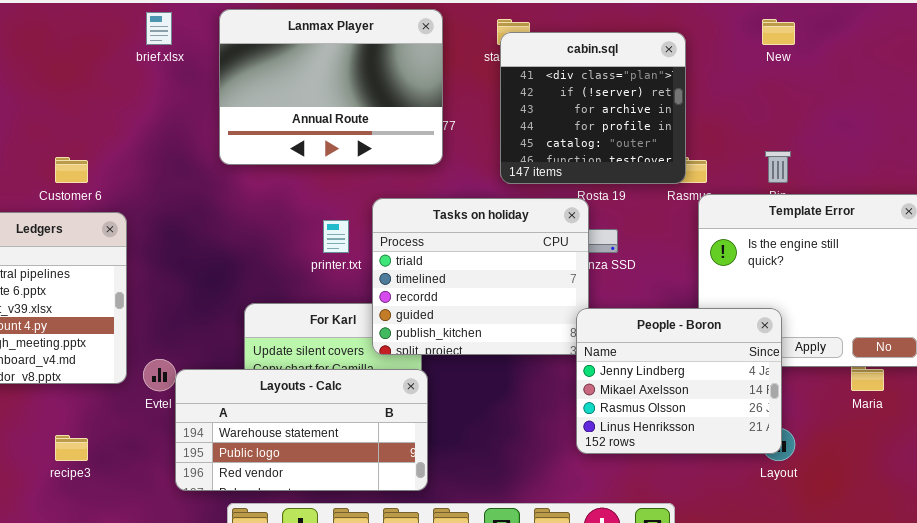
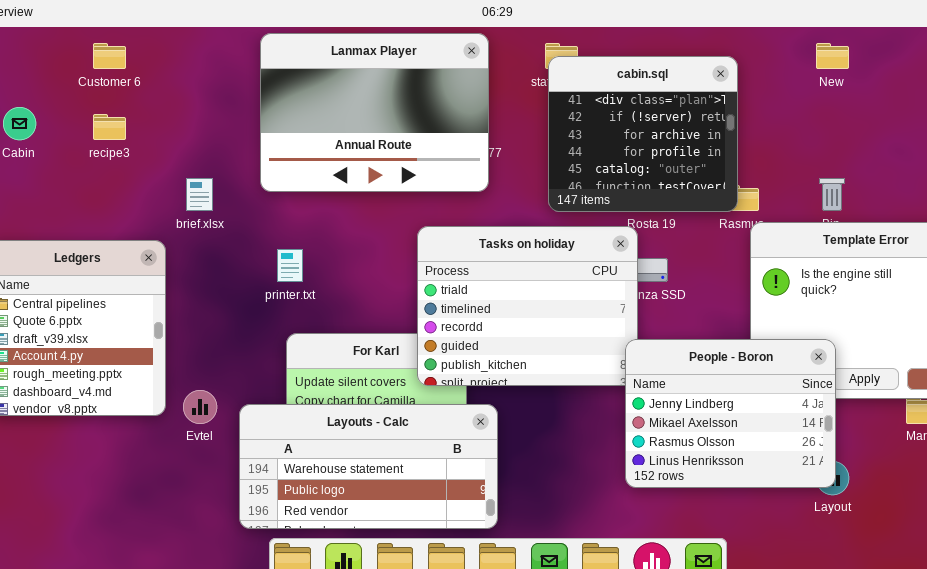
brief.xlsx: [146,12,172,45] -> [186,178,213,211], moved
Customer 6: [55,157,88,183] -> [93,43,126,69], moved
printer.txt: [323,220,349,253] -> [277,249,303,282], moved
Layouts - Calc: [175,369,428,491] -> [239,404,498,529], moved
recipe3: [55,435,88,461] -> [93,114,126,140], moved

